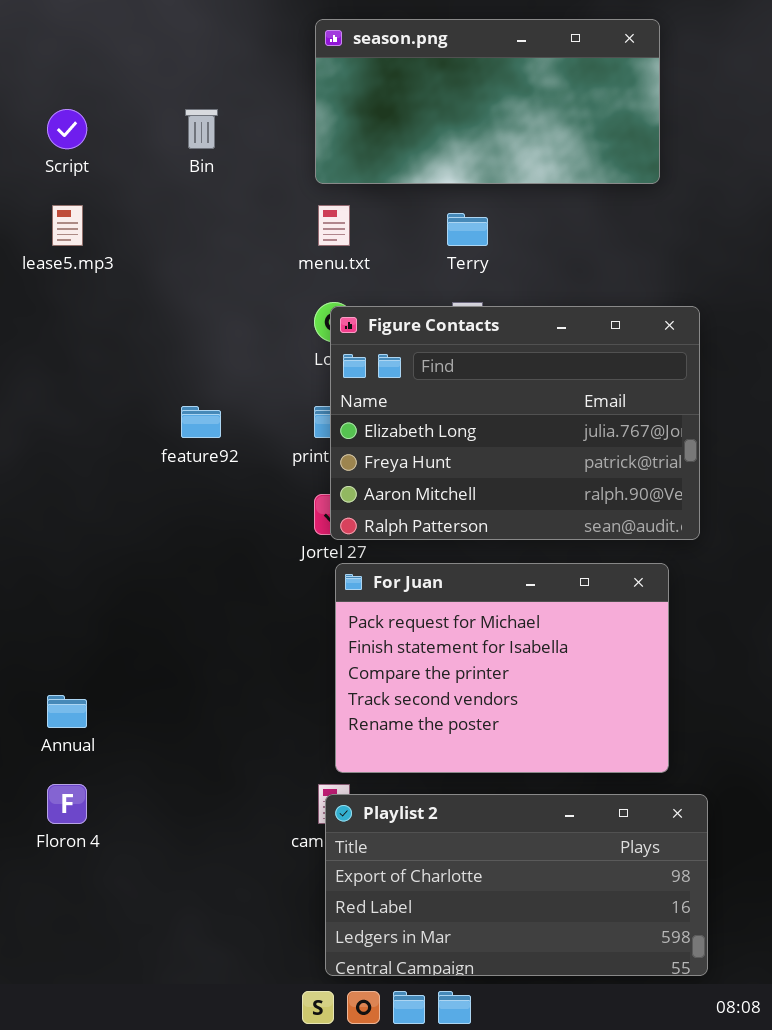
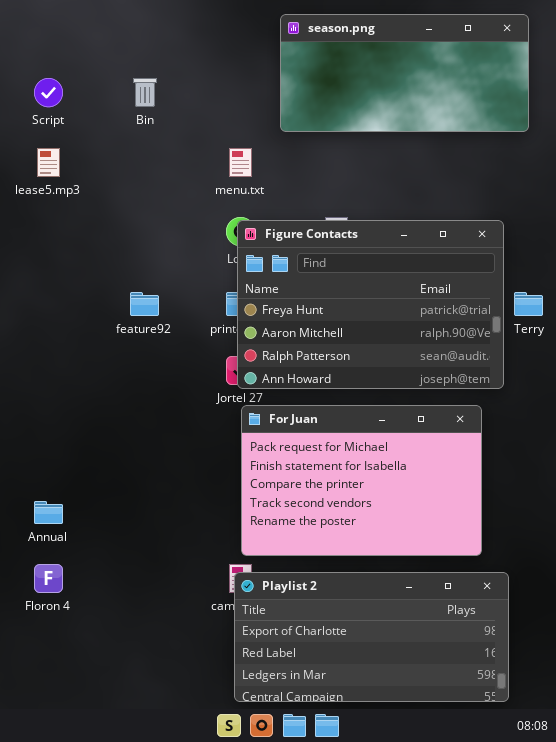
season.png: [315,19,660,184] -> [280,14,529,132], moved
Terry: [447,213,488,246] -> [514,292,543,316], moved
Figure Contacts: [330,306,700,540] -> [237,220,504,389], scrolled down 1 row

